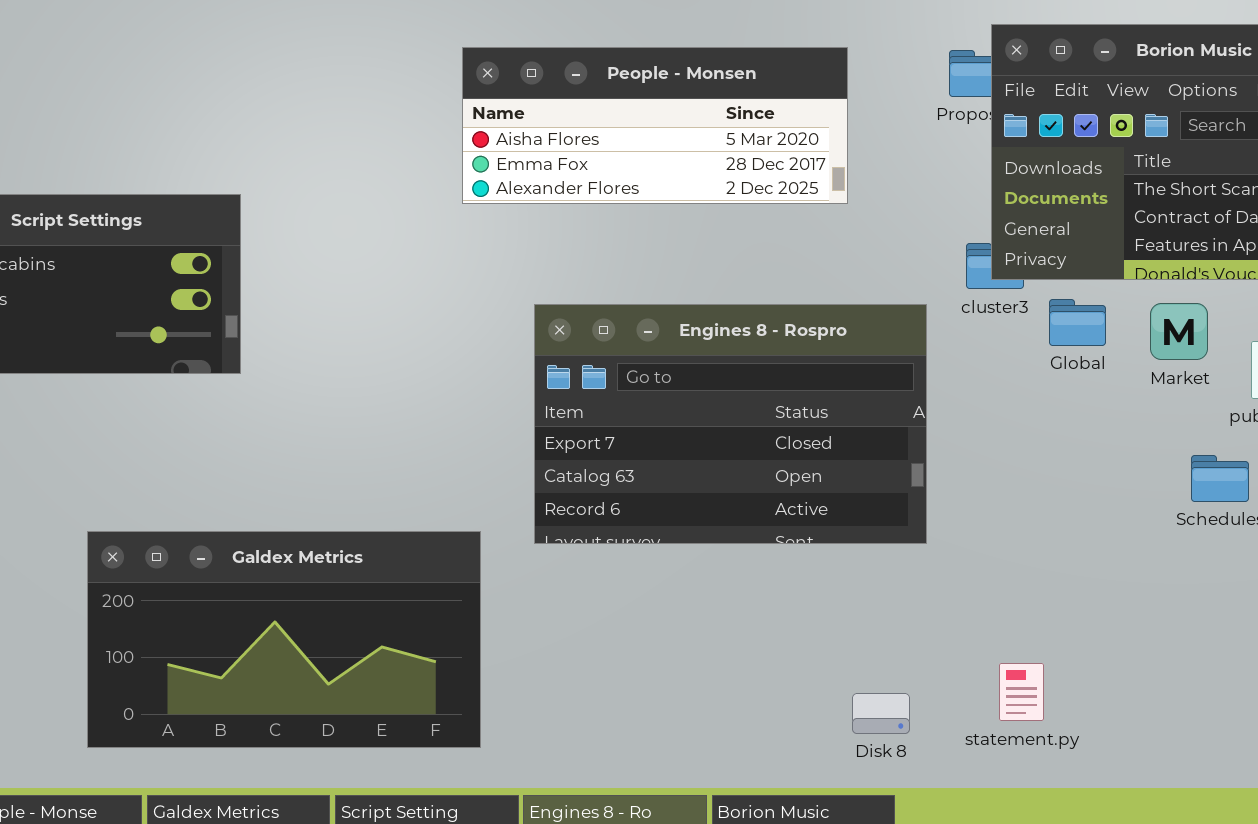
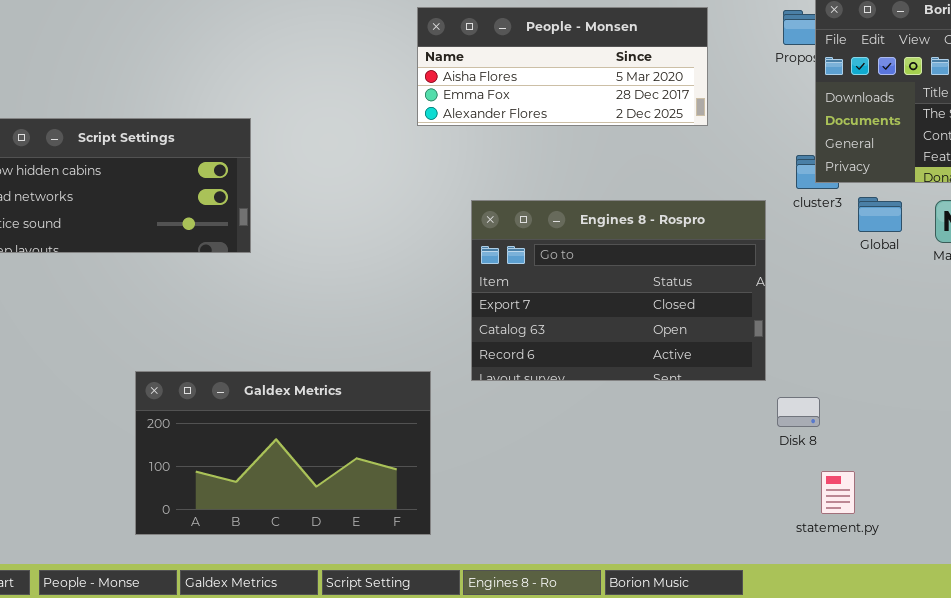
Disk 8: [852,693,910,734] -> [777,397,820,427], moved

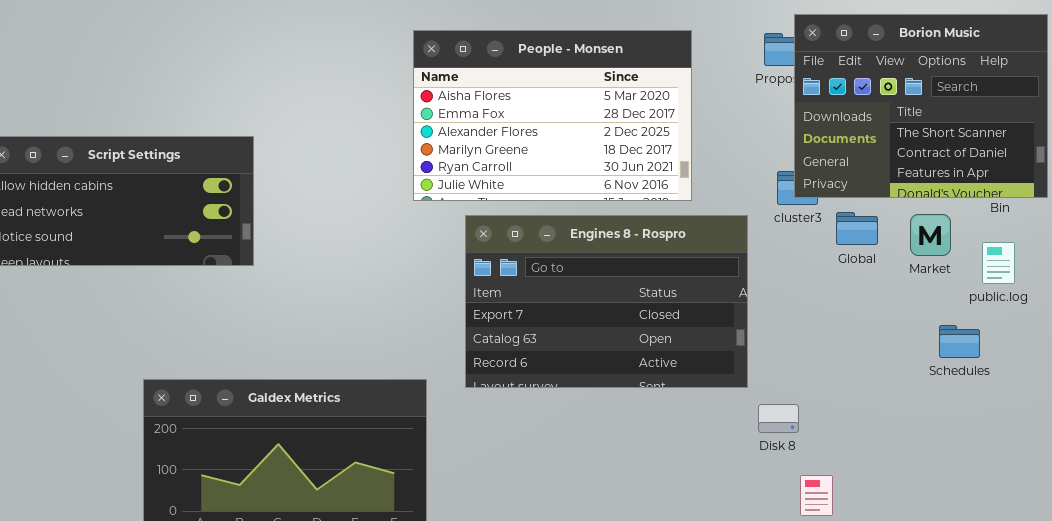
People - Monsen: [417,7,708,126] -> [413,30,692,201], resized

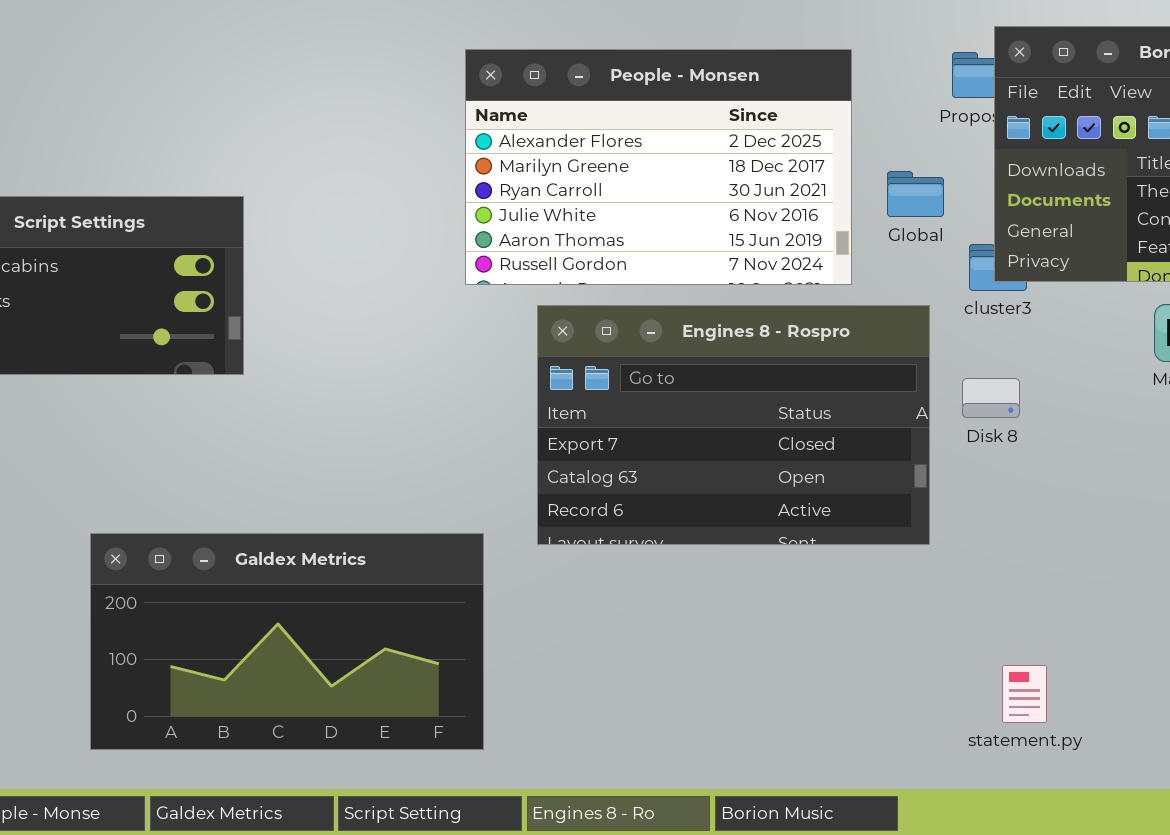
People - Monsen: [413,30,692,201] -> [465,49,852,285], scrolled down 2 rows
Global: [836,212,878,245] -> [887,171,944,217], moved
Disk 8: [758,404,799,433] -> [962,378,1020,418], moved

